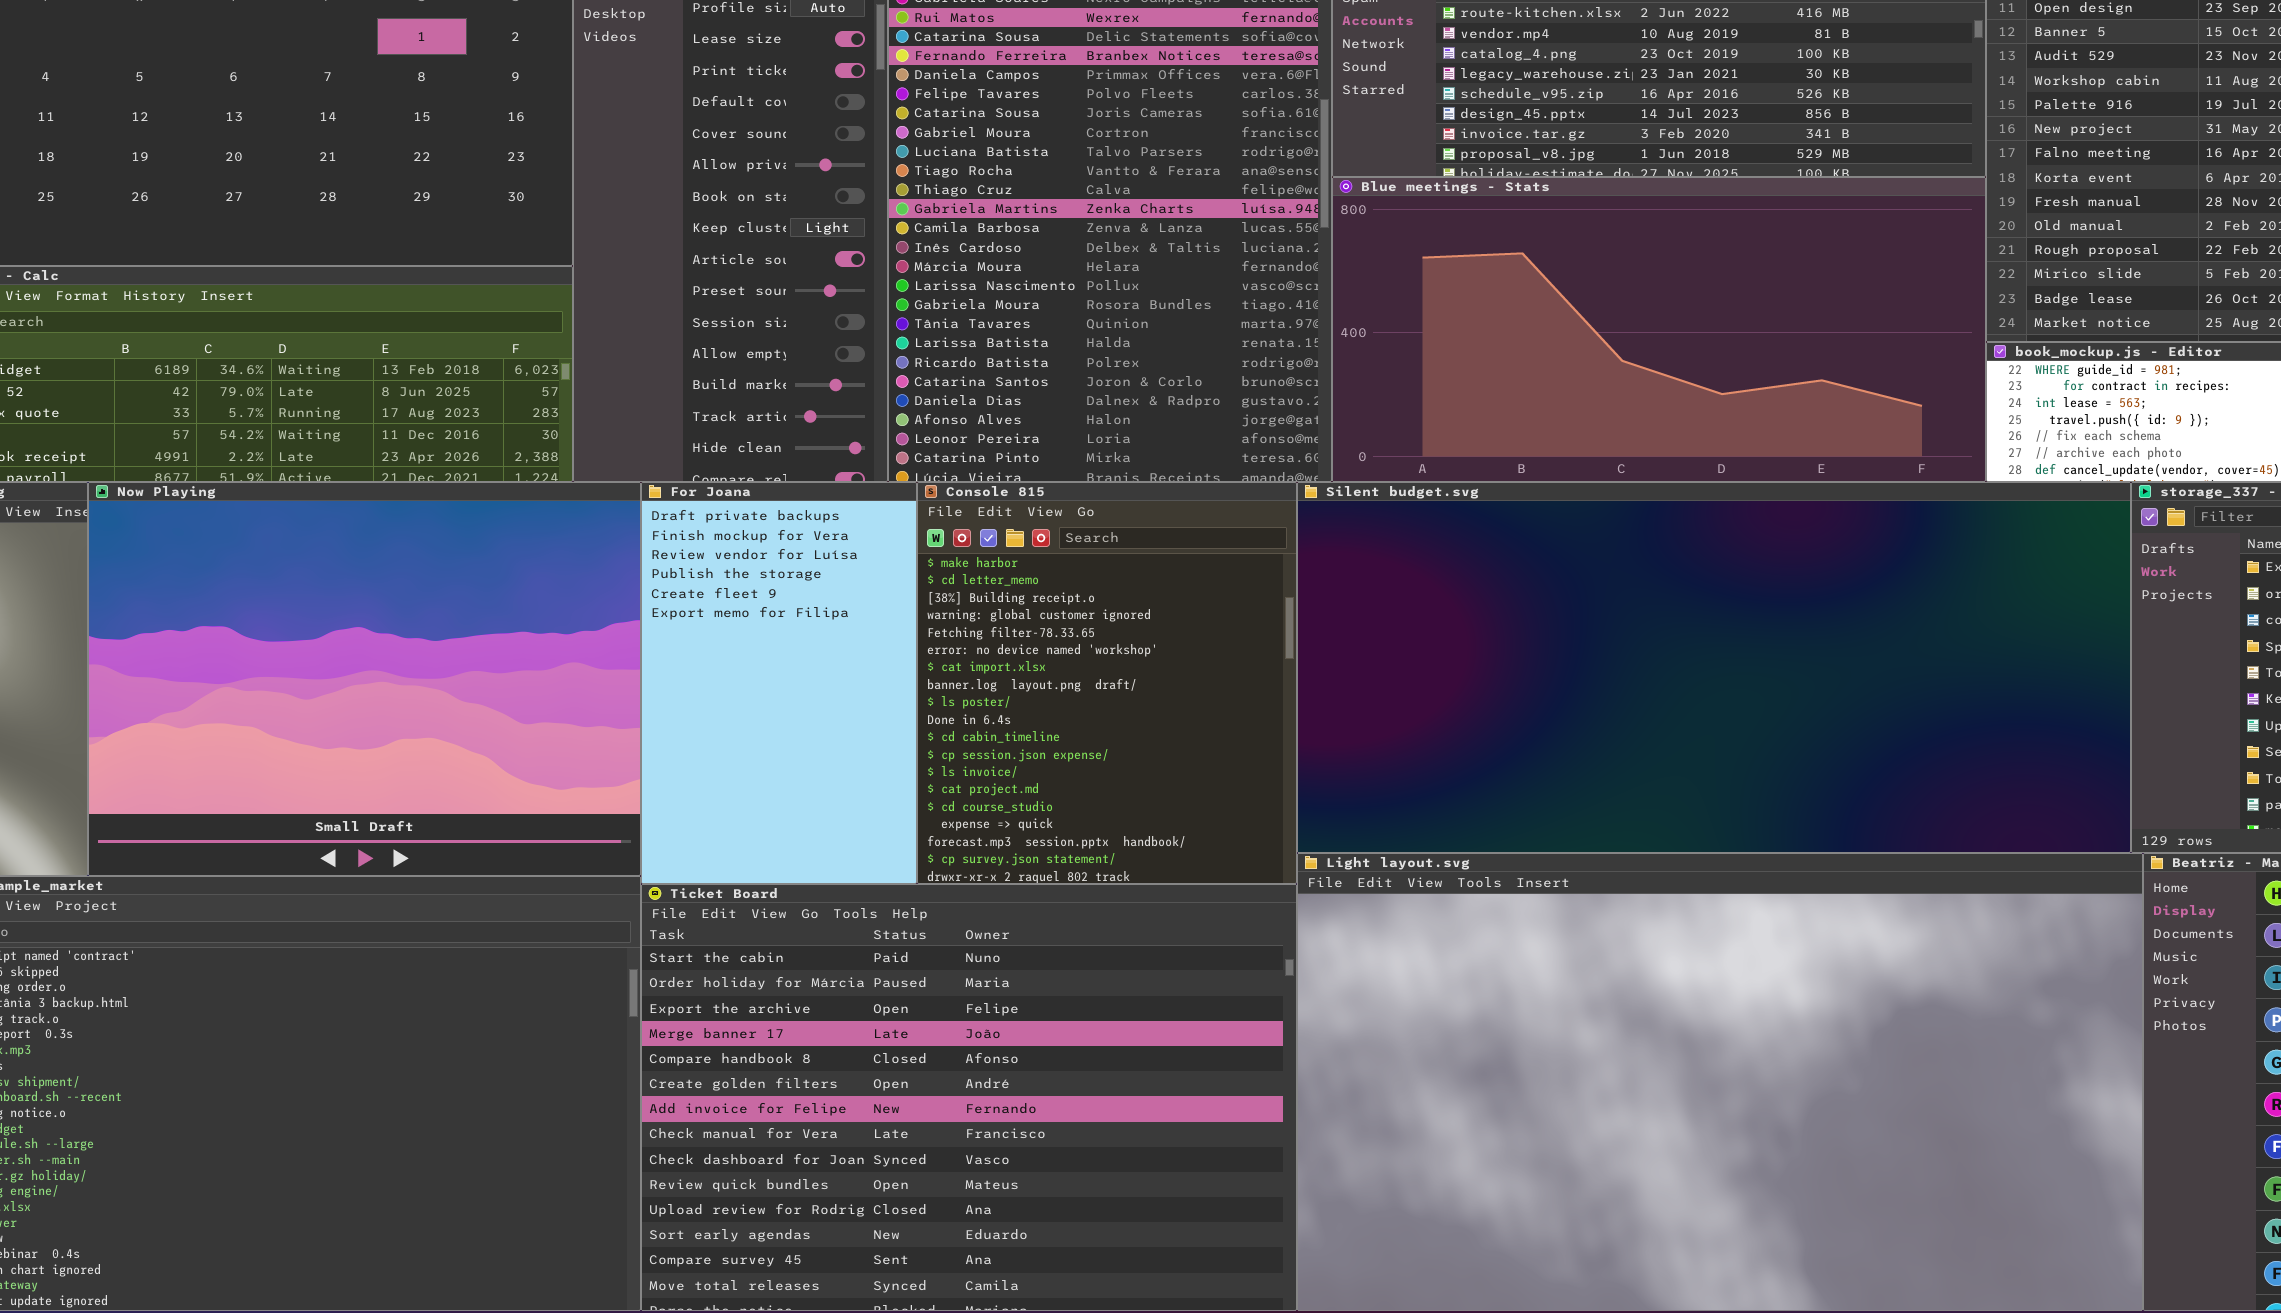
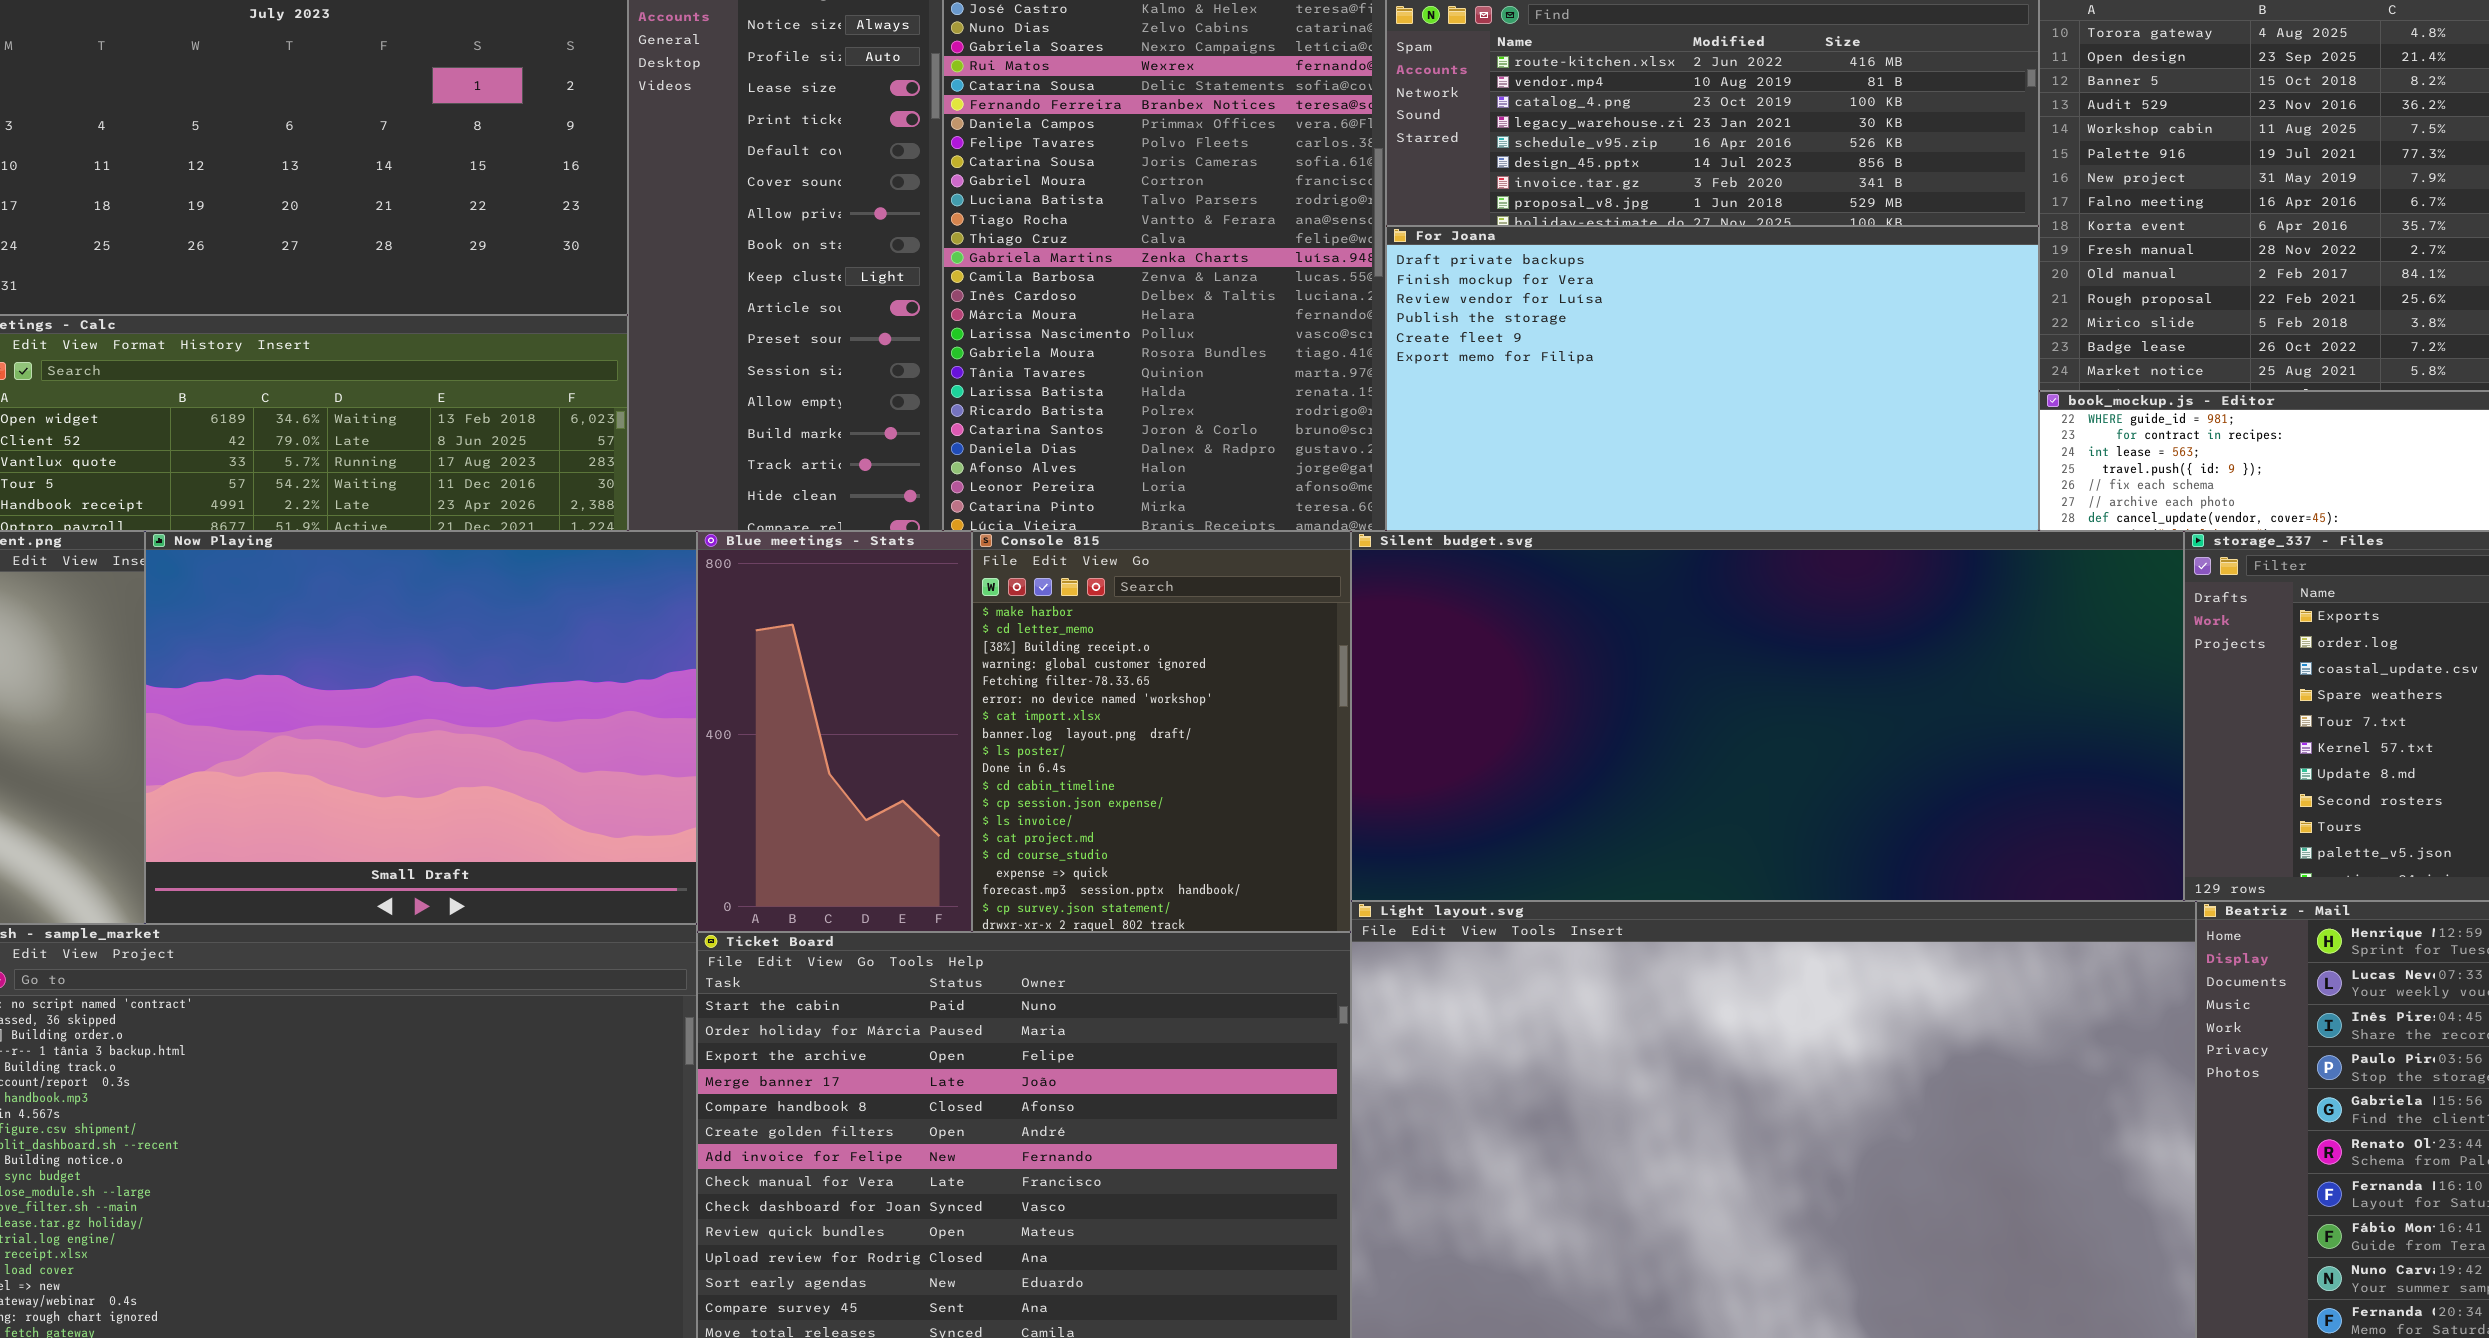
Blue meetings - Stats: [1332,177,1986,482] -> [697,531,972,932], moved, resized
For Joana: [641,482,917,884] -> [1386,226,2039,531], moved, resized

